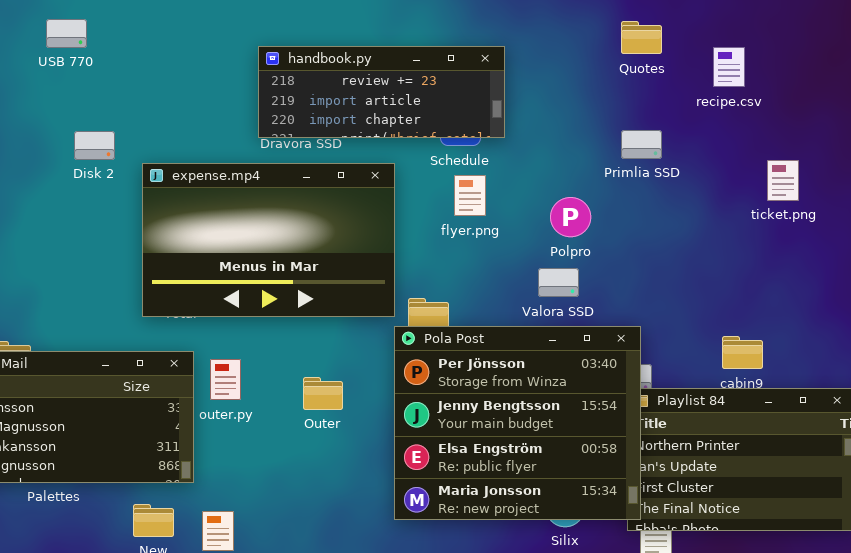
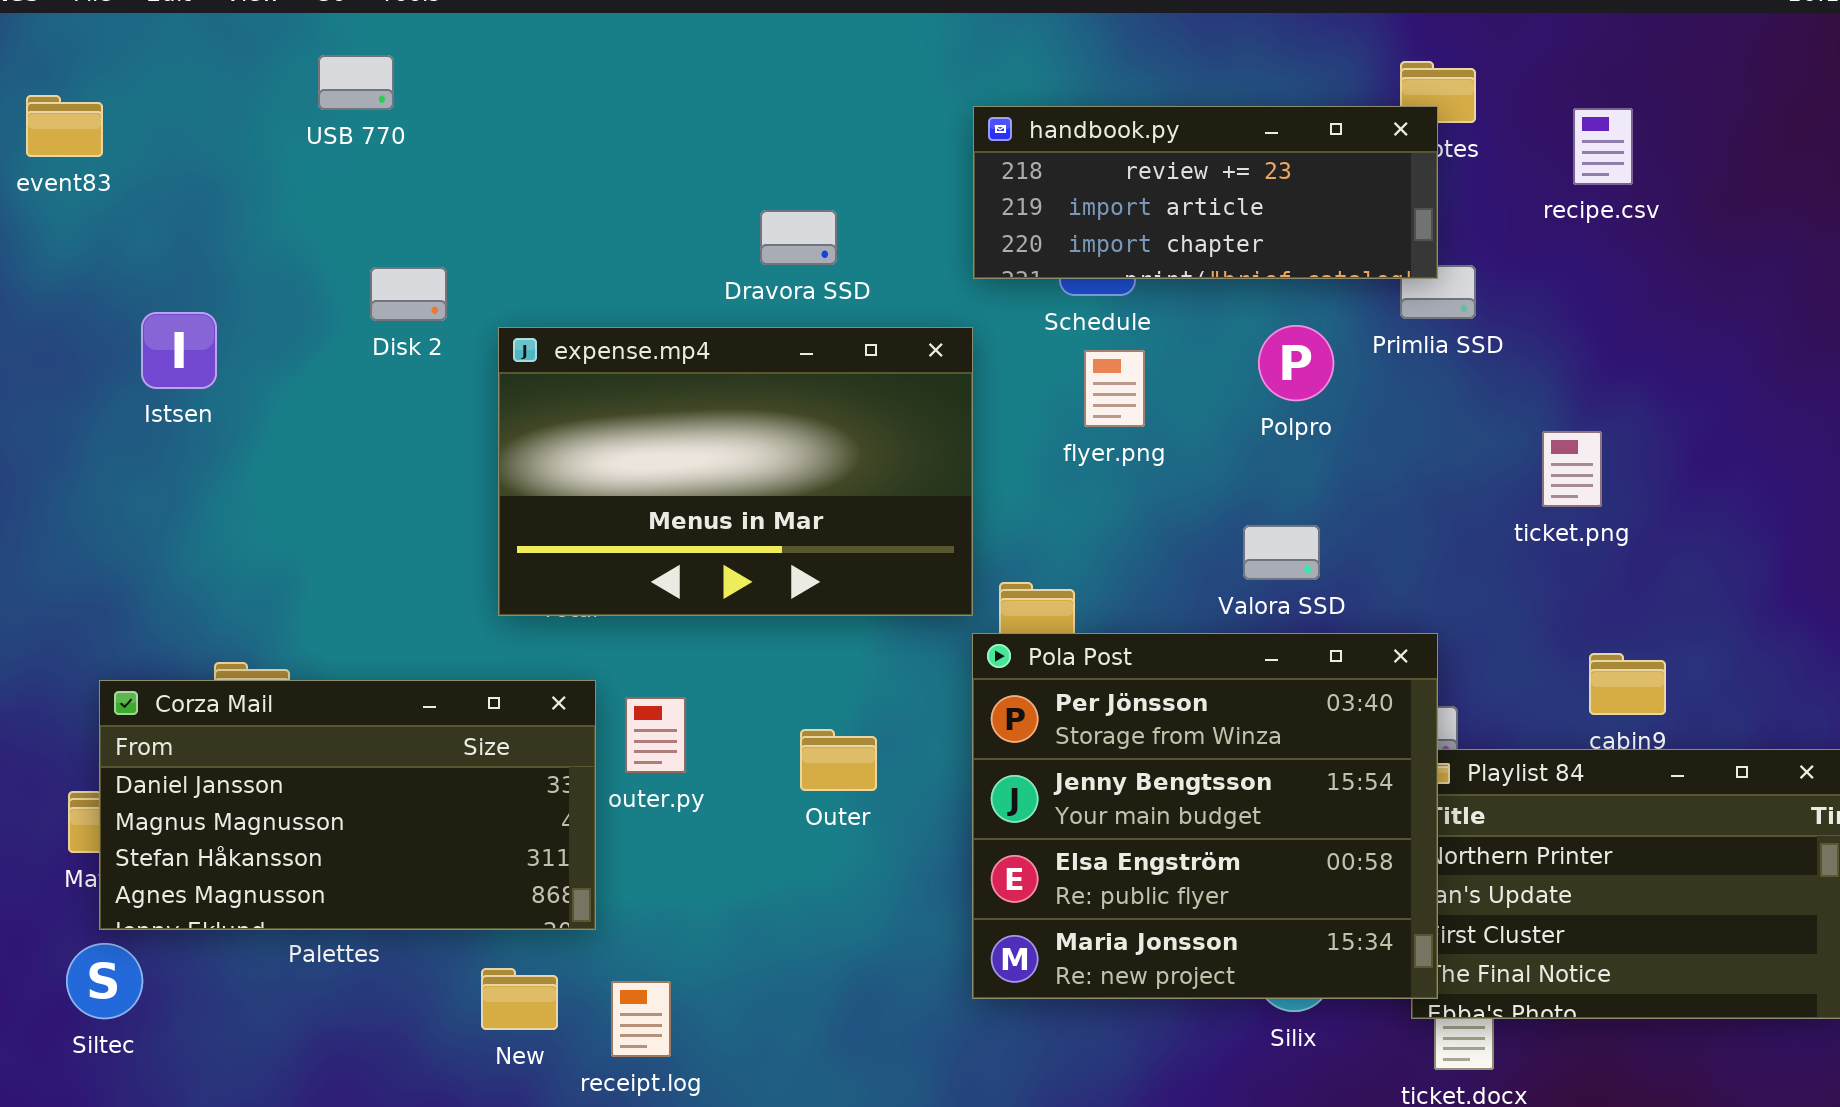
handbook.py: [258,46,505,138] -> [973,106,1438,279], moved
ticket.png: [767,160,799,201] -> [1542,431,1602,507], moved
Polpro: [550,197,591,237] -> [1258,325,1334,401], moved

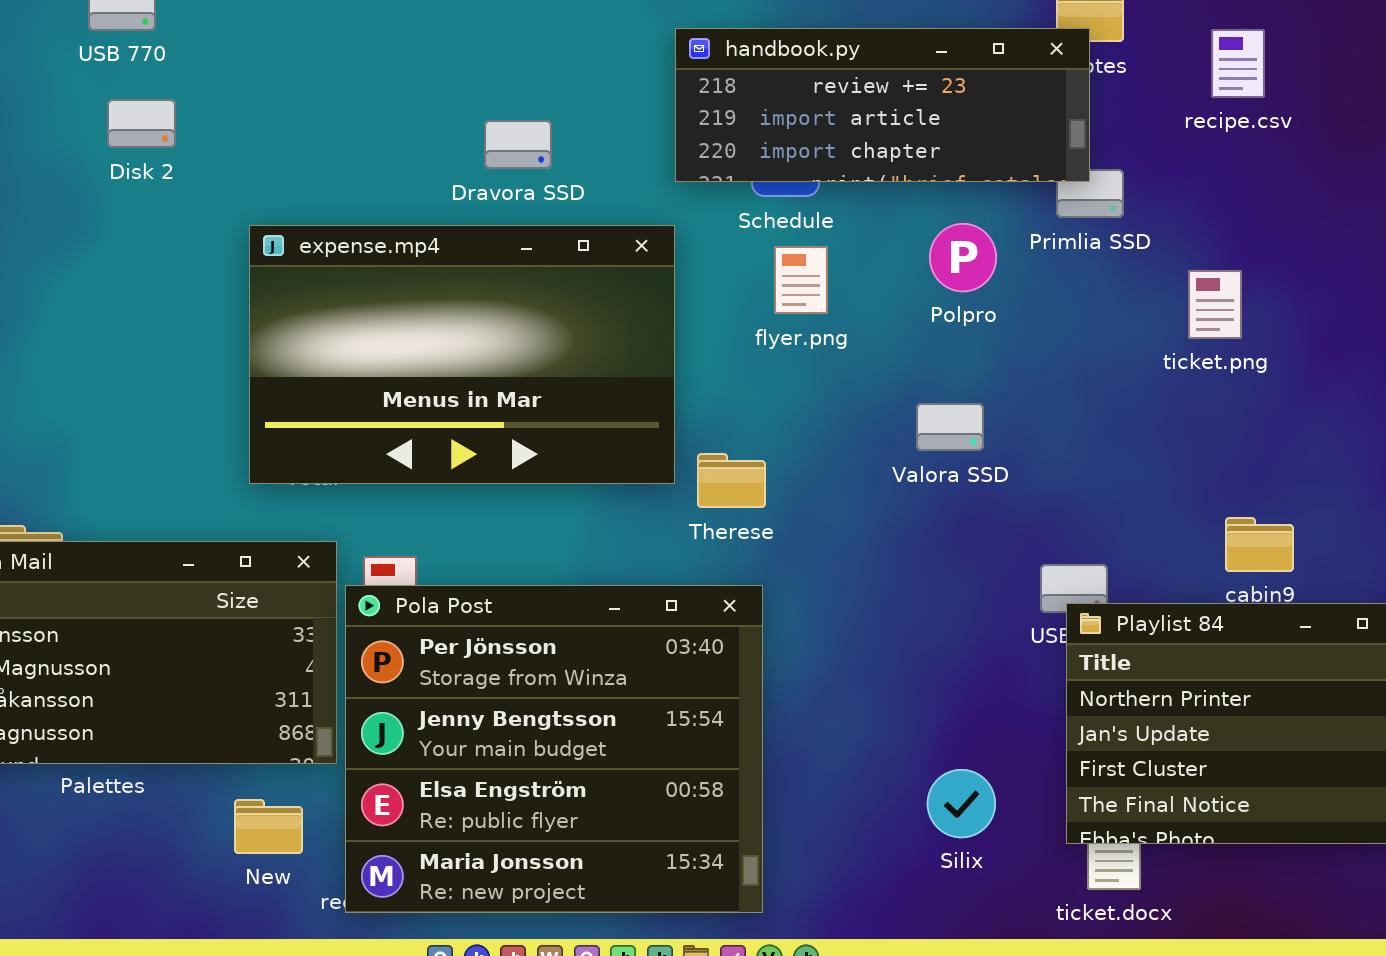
Disk 2: [370,267,447,321] -> [107,99,176,148], moved
ticket.png: [1542,431,1602,507] -> [1188,270,1242,339], moved
Pola Post: [972,633,1438,999] -> [345,585,763,913], moved

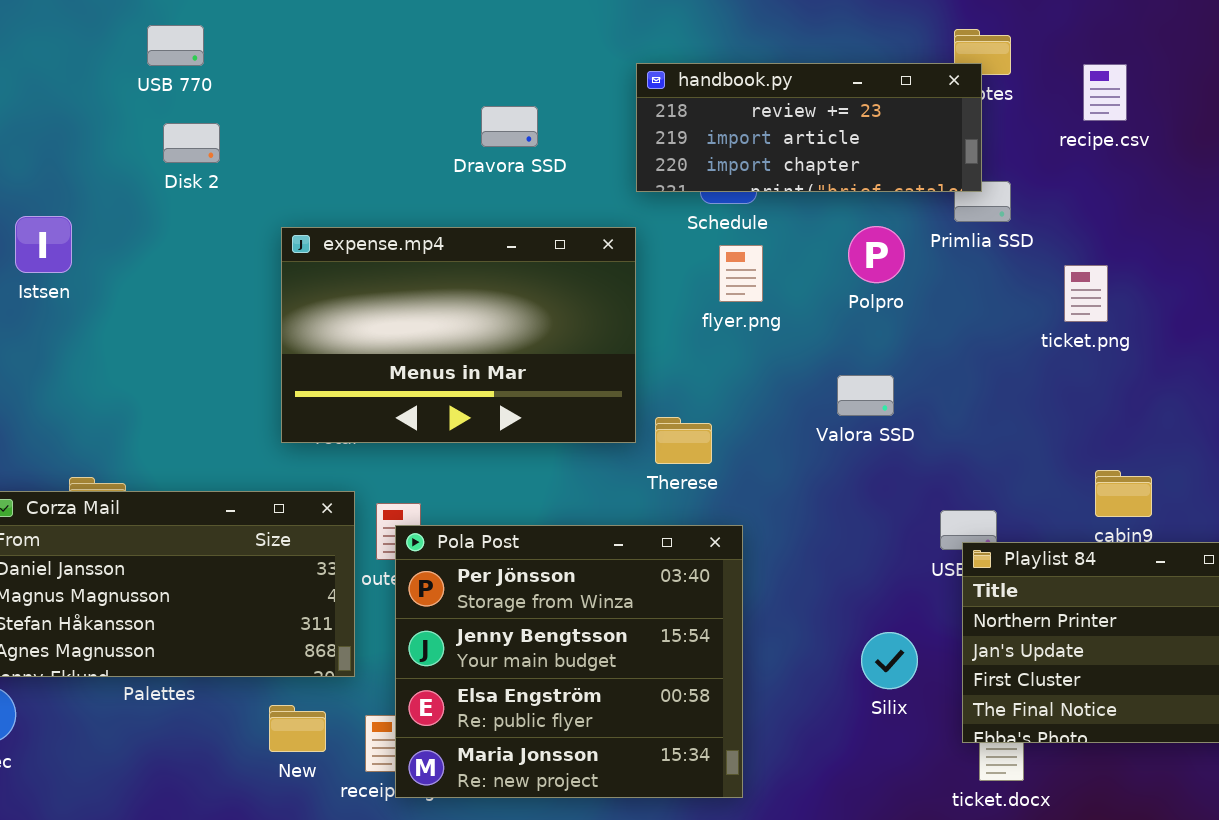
Dravora SSD: [484,120,552,169] -> [481,106,538,147], moved
Pola Post: [345,585,763,913] -> [395,525,743,798], moved
Silix: [927,769,996,838] -> [861,632,918,689], moved

